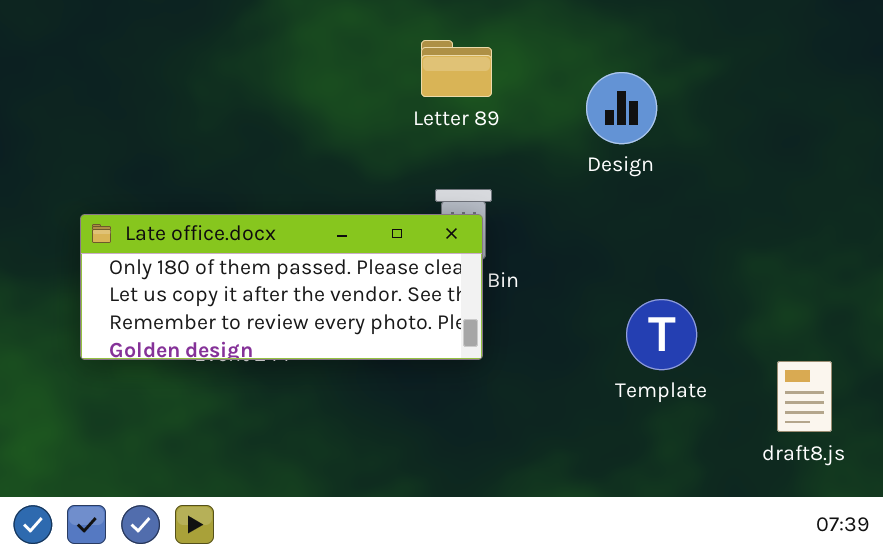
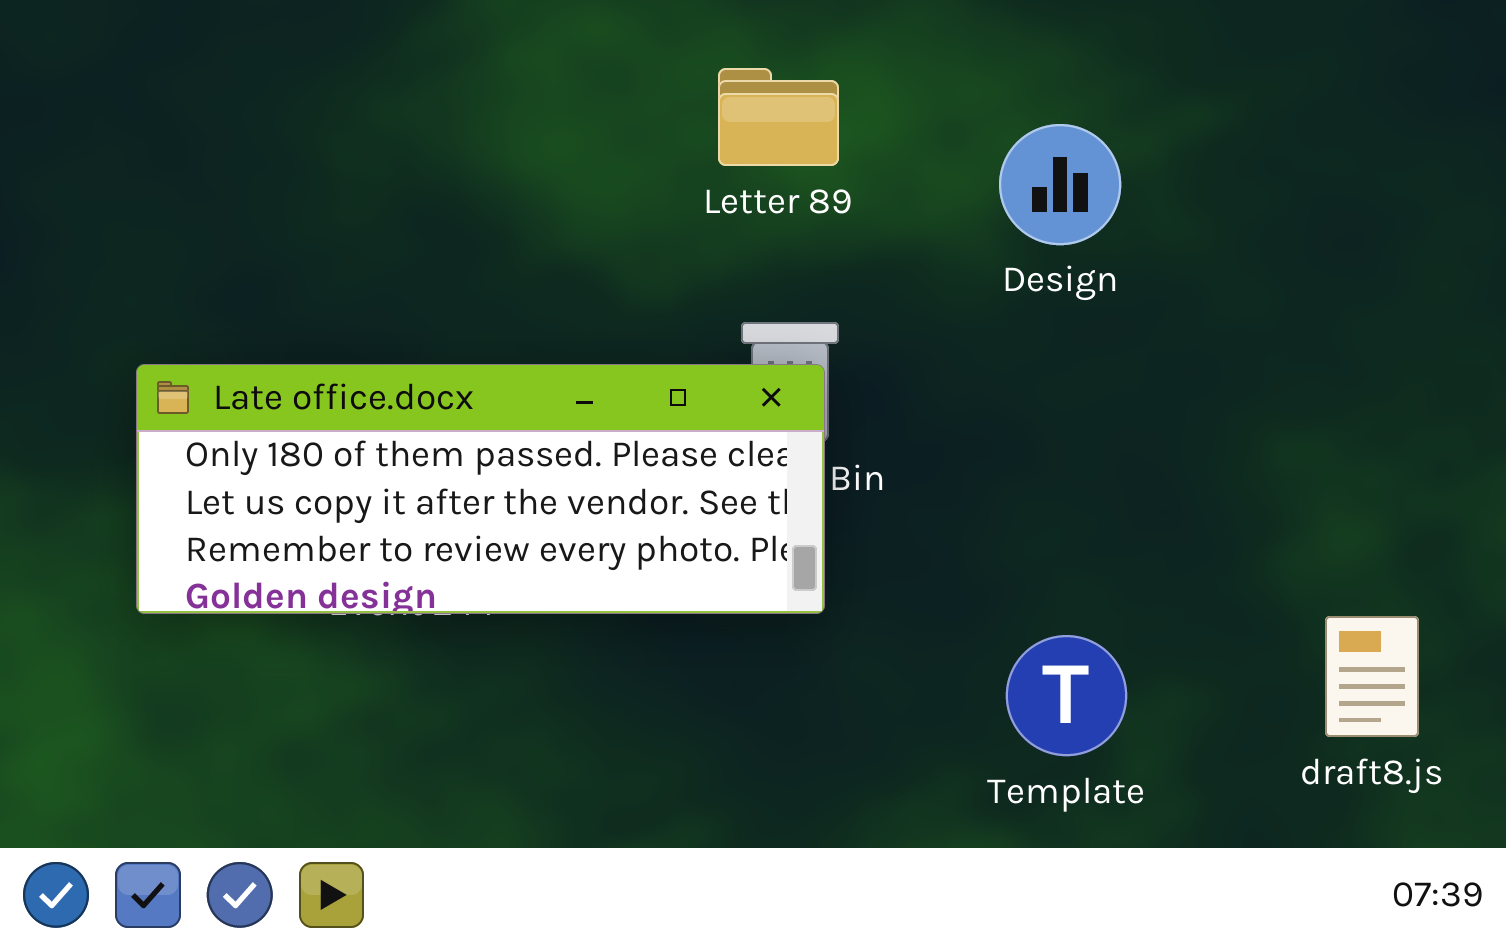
Template: [626,299,697,370] -> [1006,635,1127,756], moved

